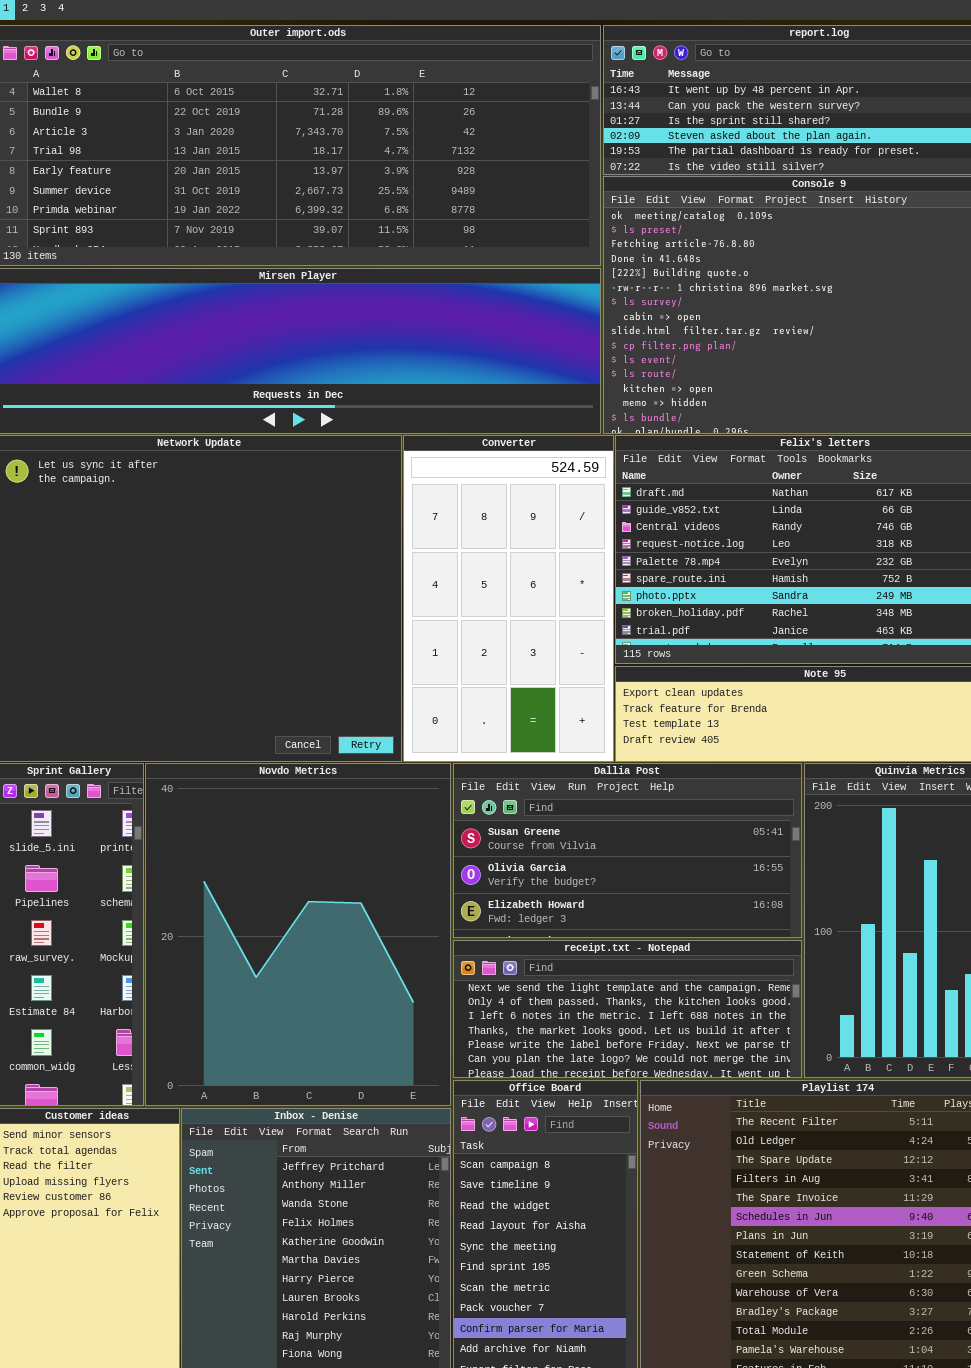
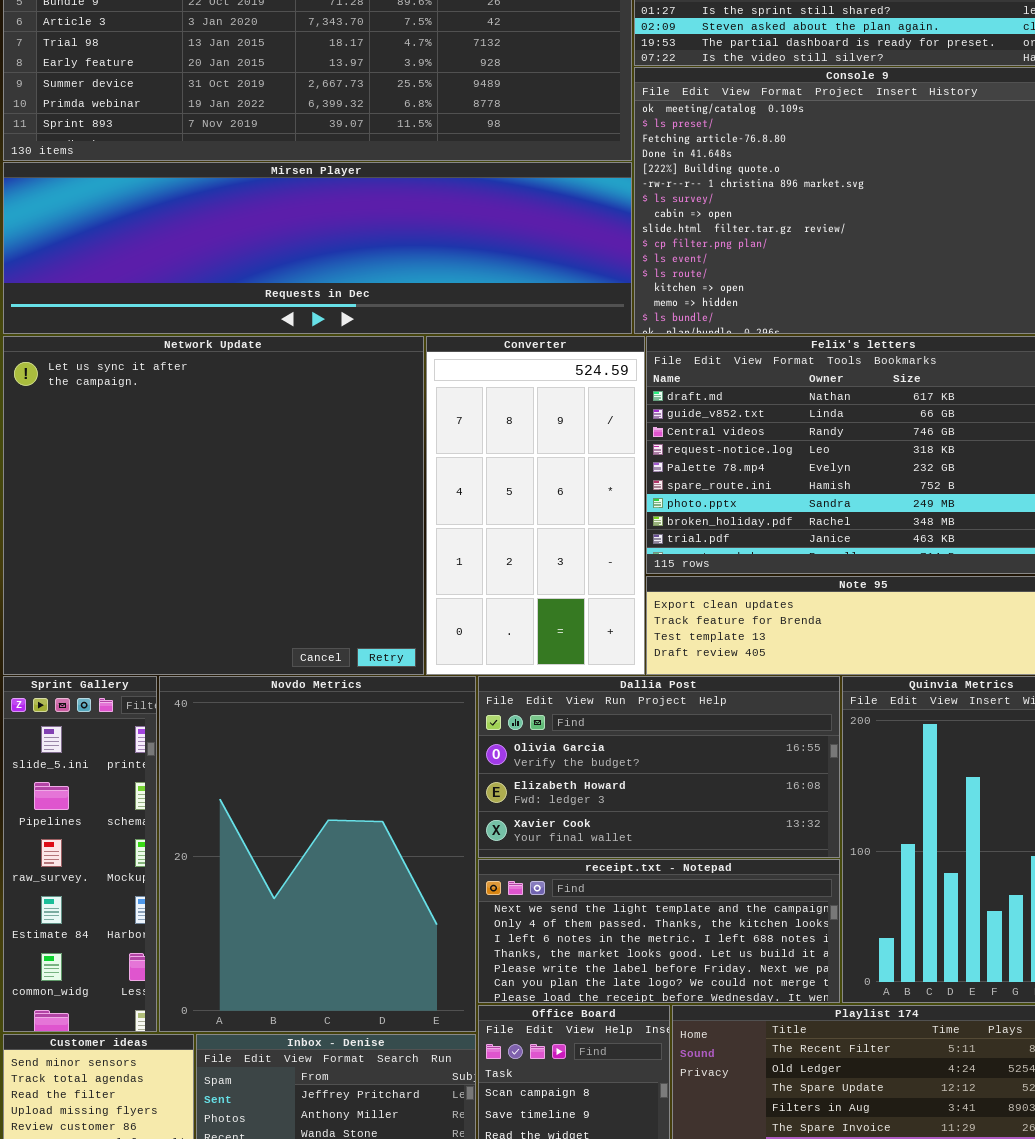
Dallia Post: [453,763,802,938] -> [478,676,840,858], scrolled down 1 row

